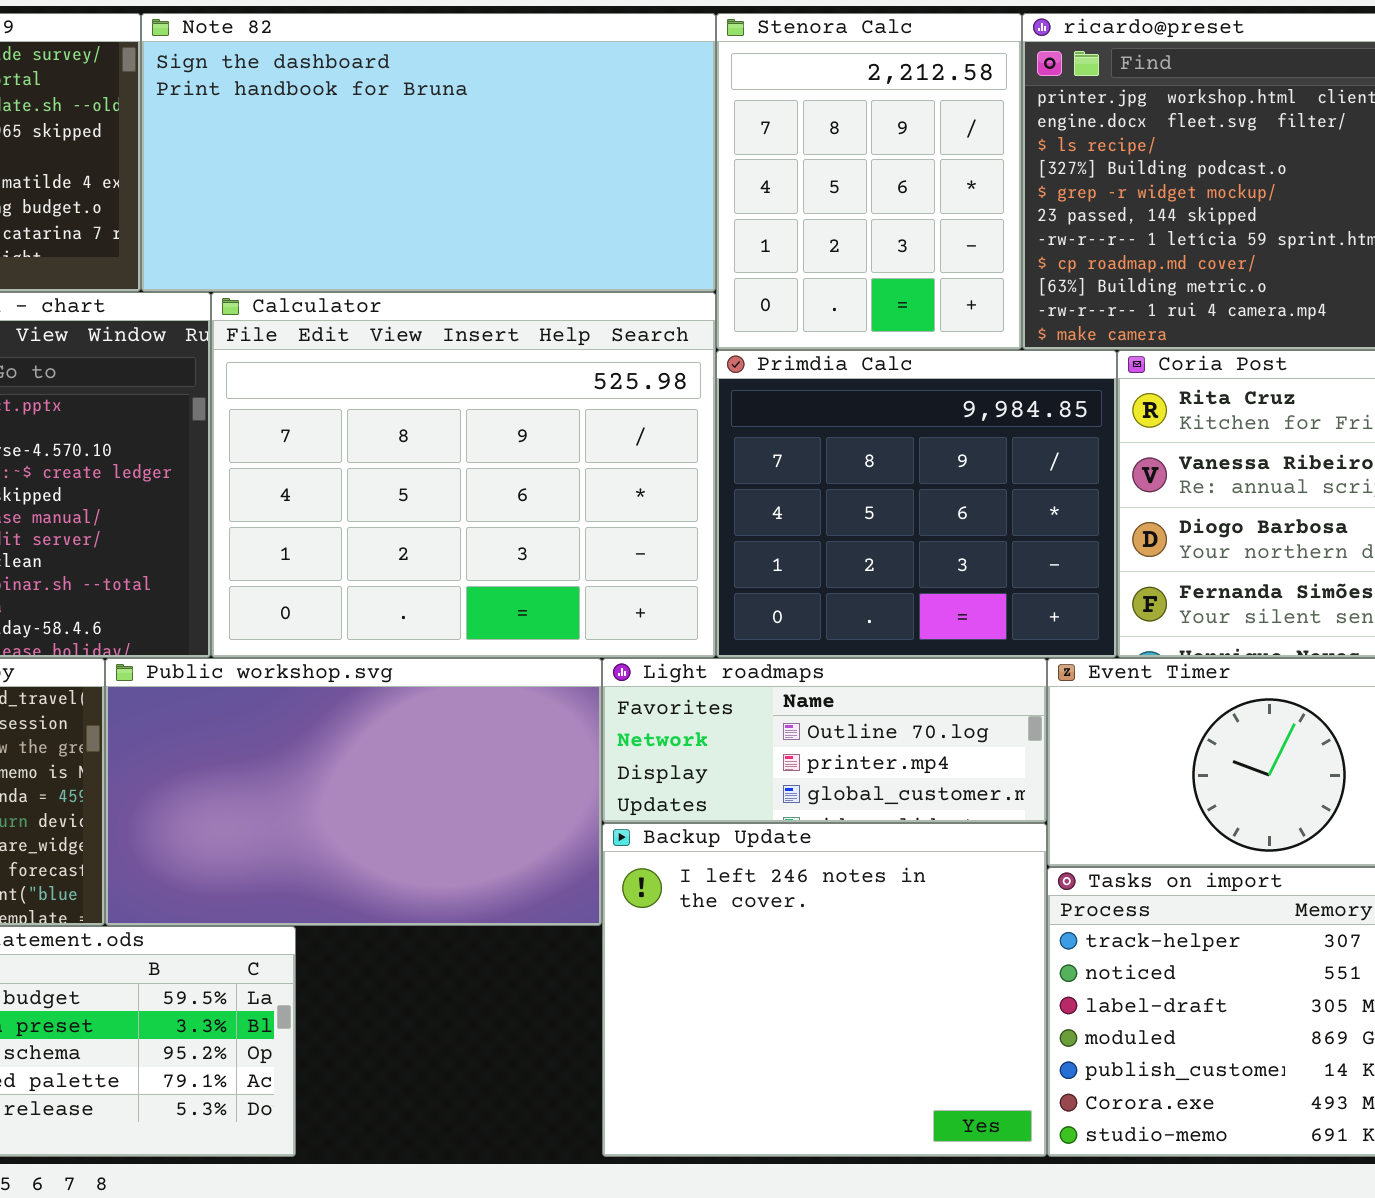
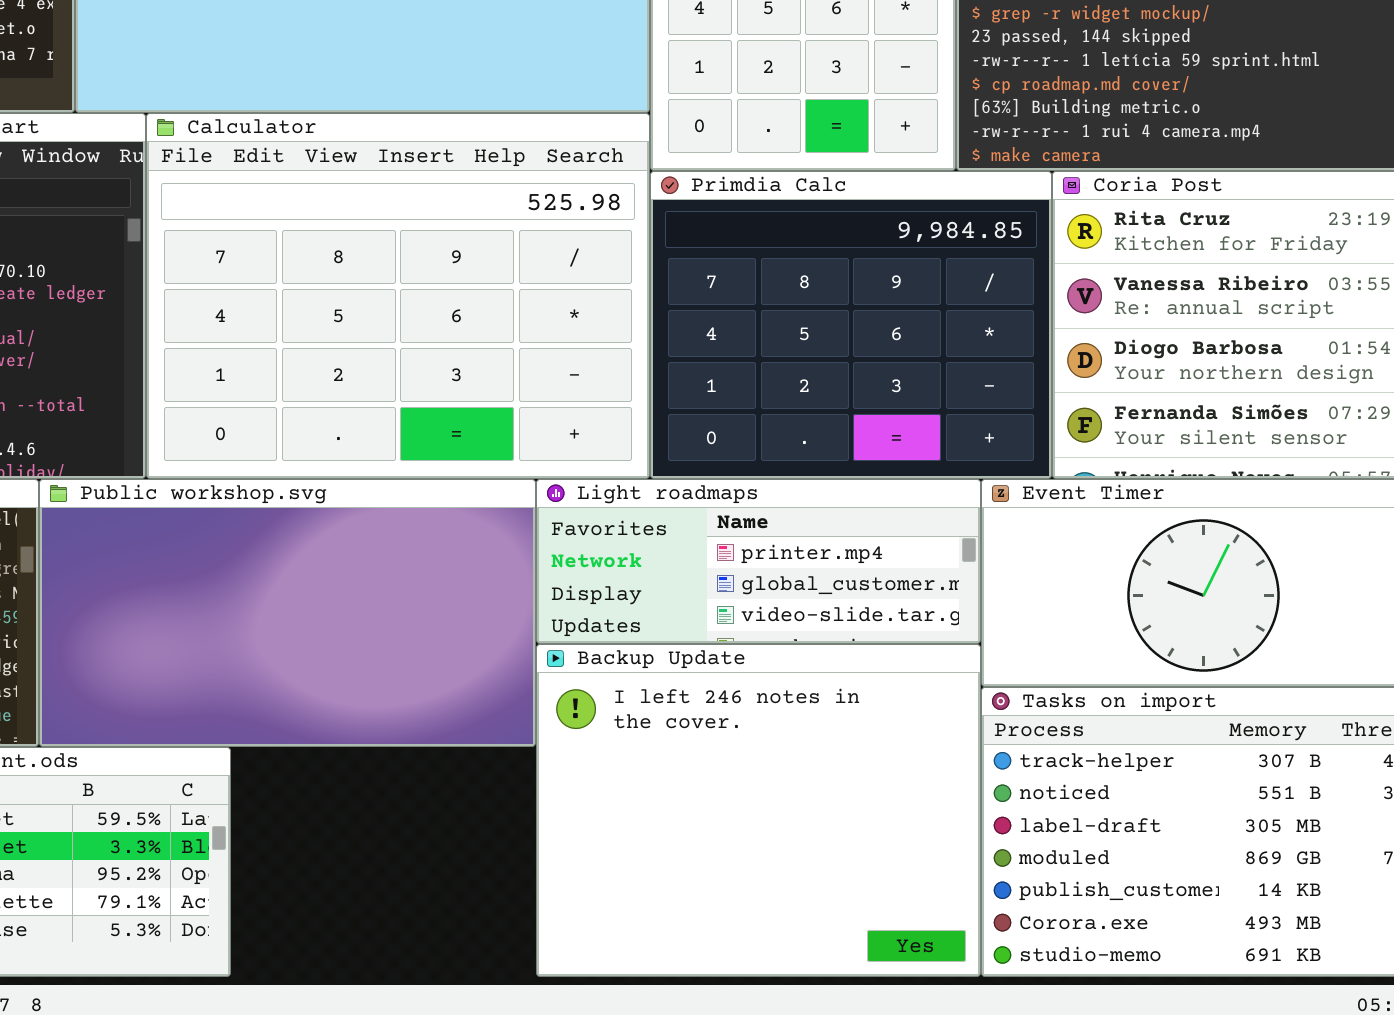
Light roadmaps: [602,658,1047,823] -> [536,479,981,644], scrolled down 1 row

